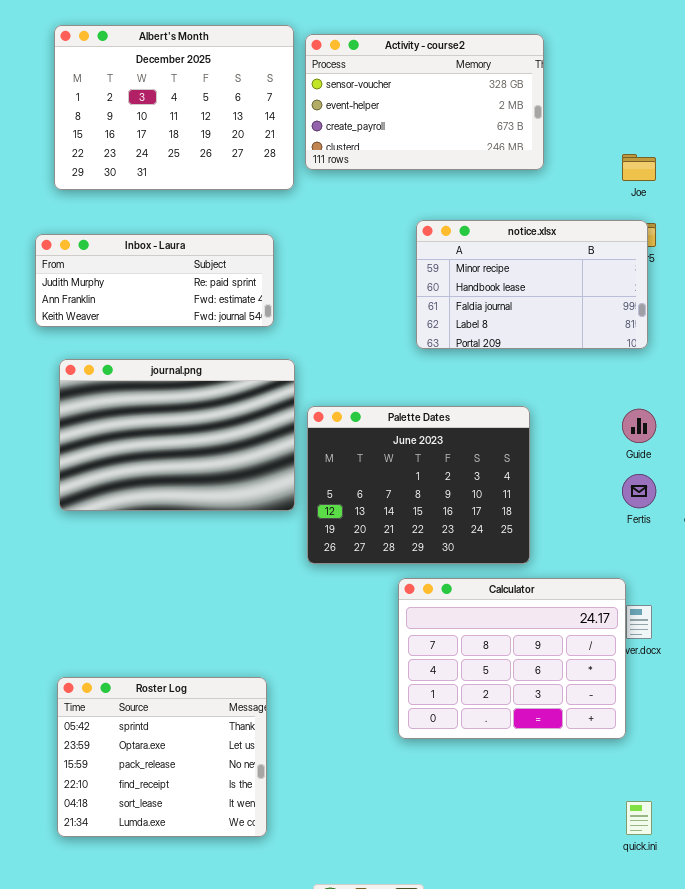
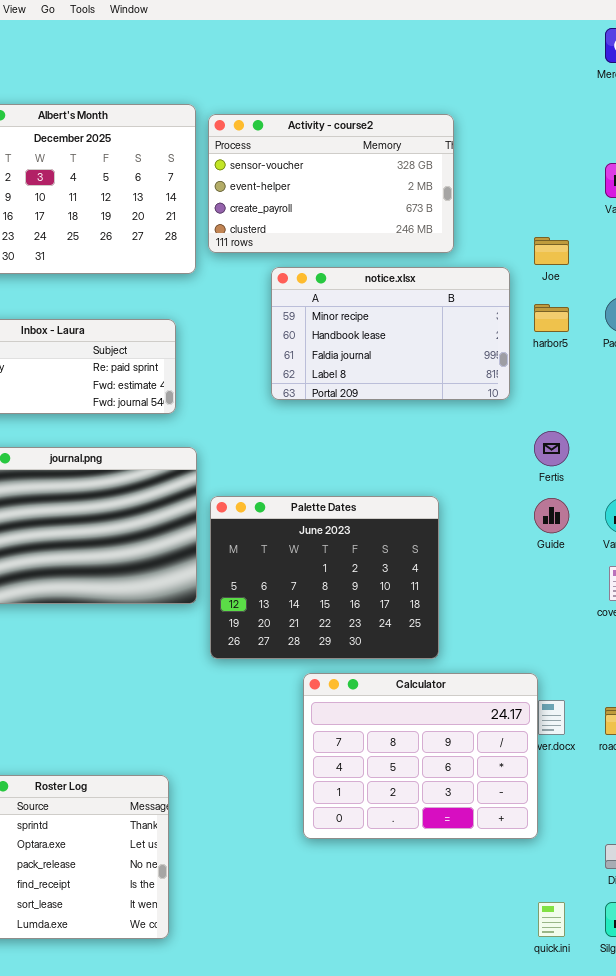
notice.xlsx: [416,220,648,349] -> [271,267,510,400], moved
Fertis: [622,474,656,508] -> [534,431,569,466], moved

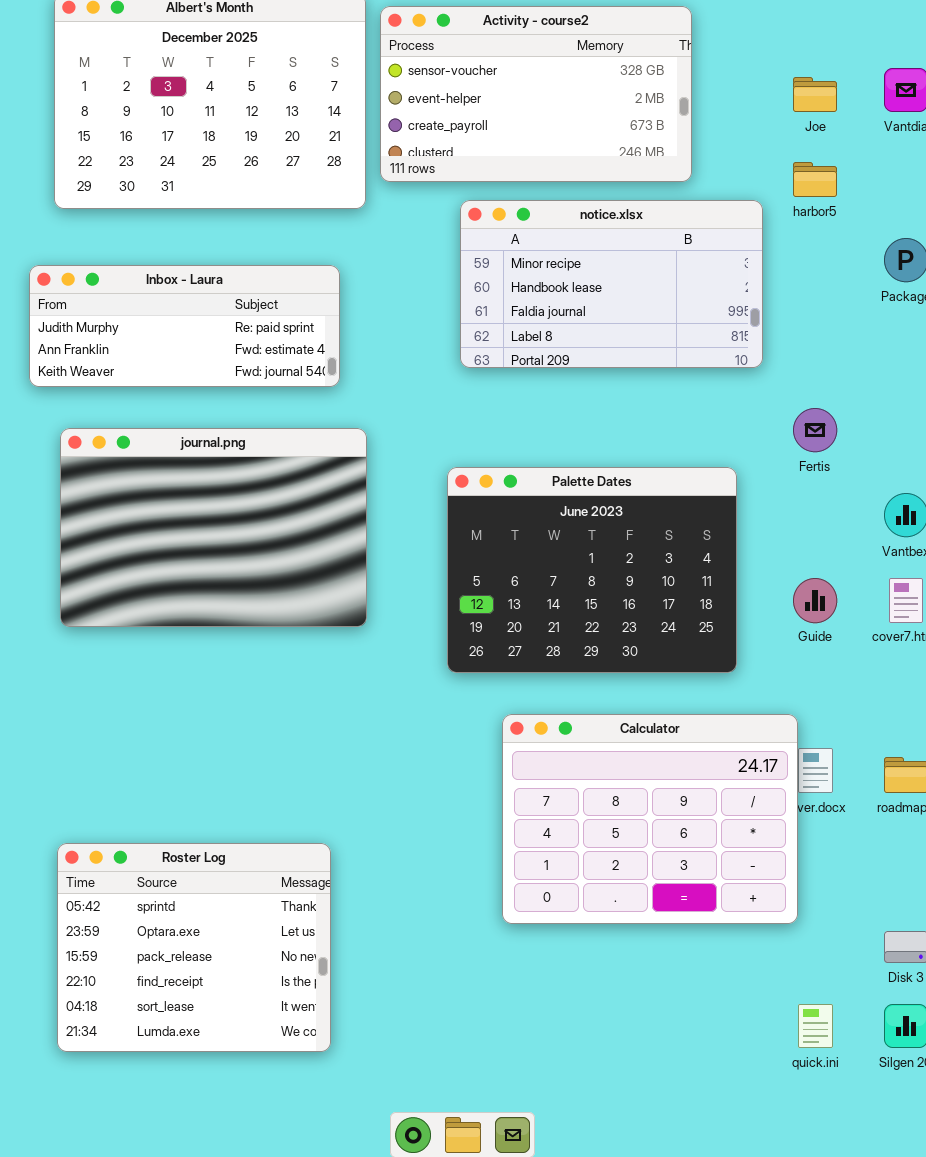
Joe: [534,237,569,265] -> [793,77,837,112], moved
harbor5: [534,304,569,332] -> [793,162,837,197], moved
Palette Dates: [210,496,439,659] -> [447,467,737,673], moved
Guide: [534,498,569,533] -> [793,578,837,623], moved

